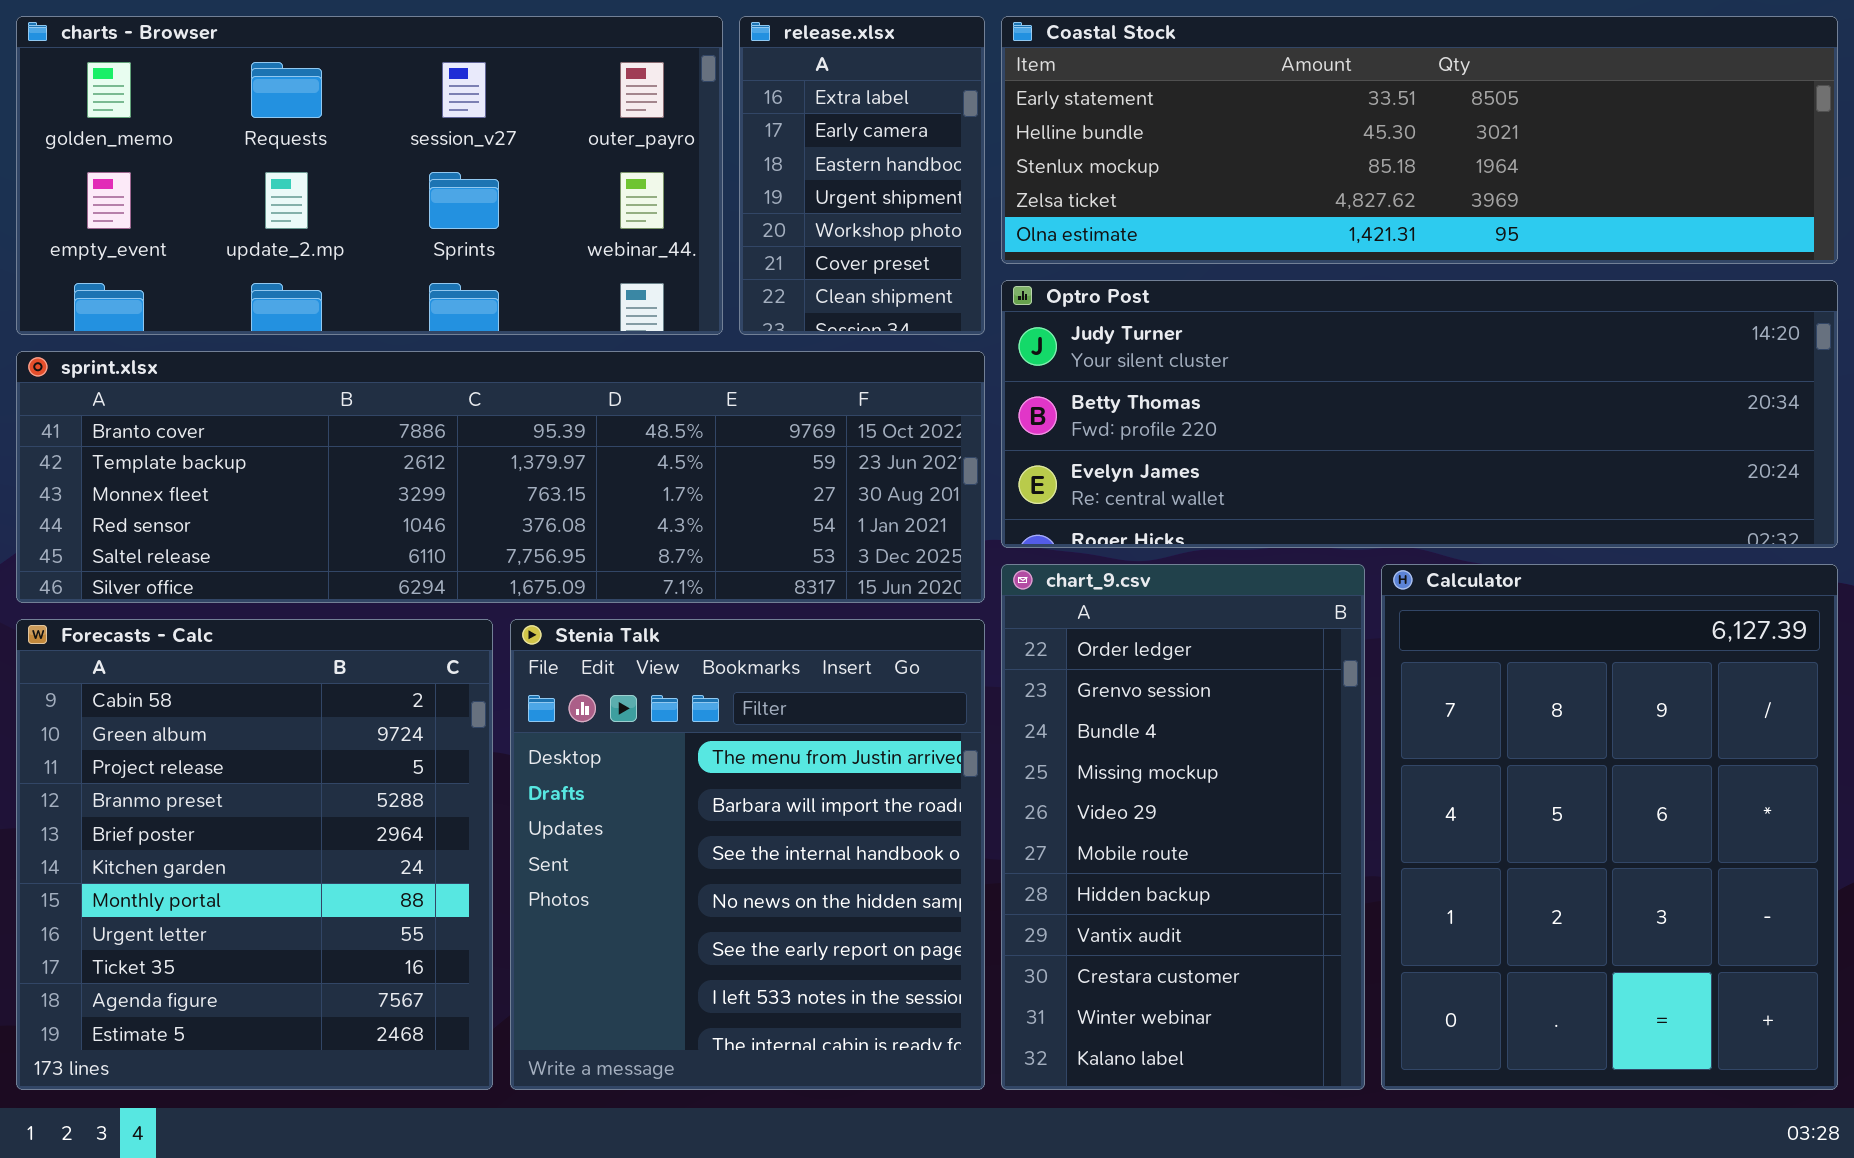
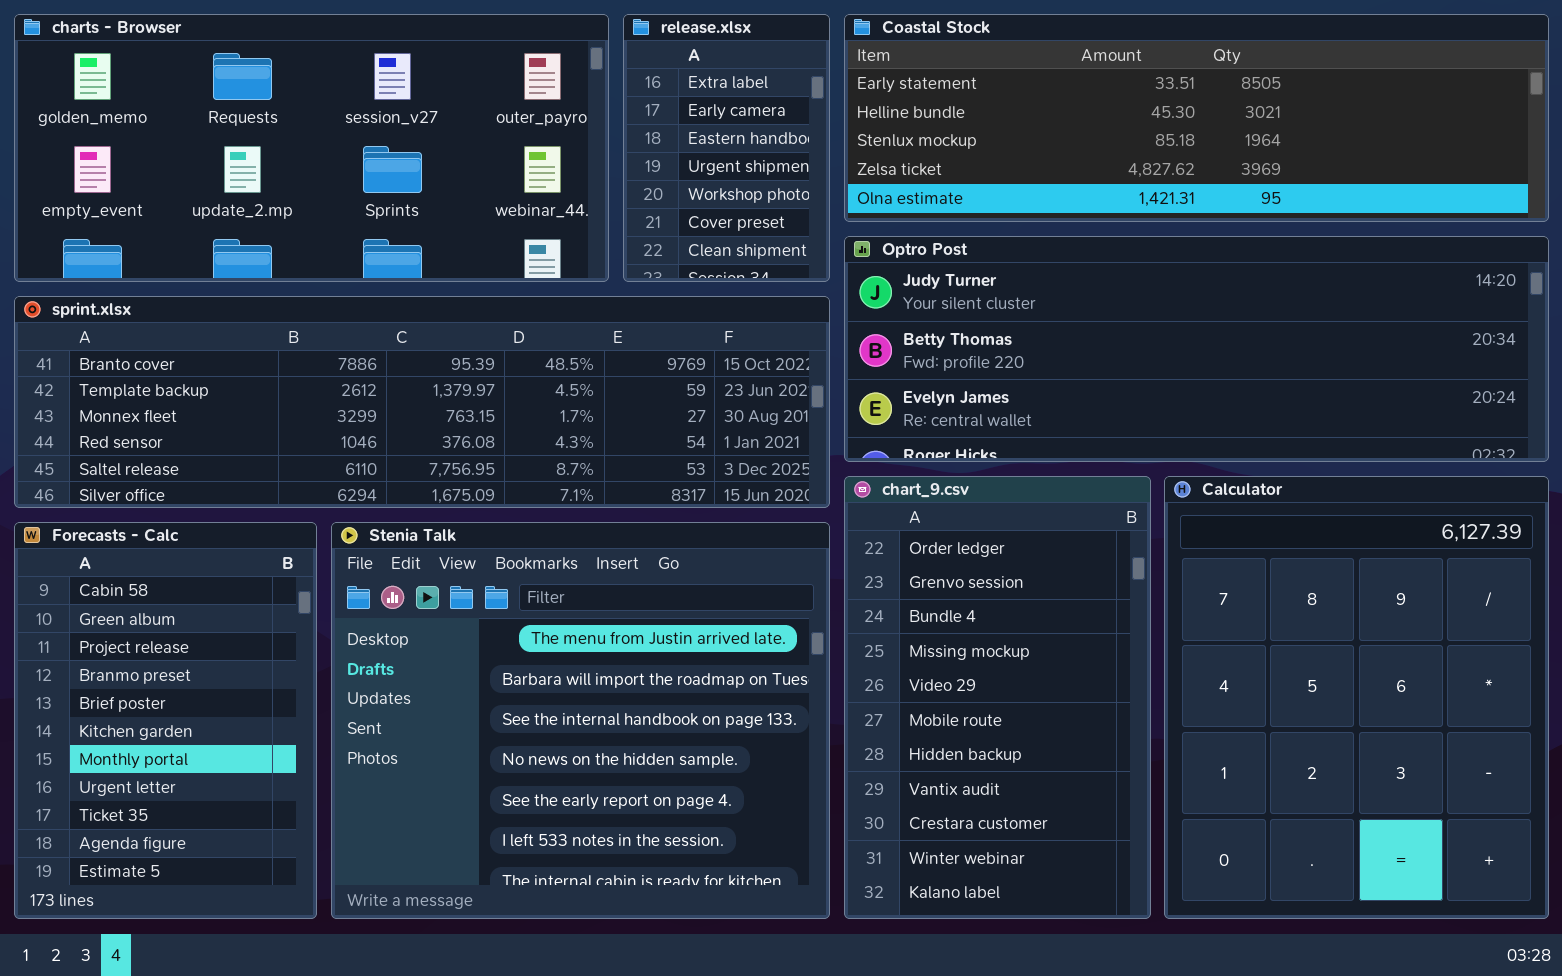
Forecasts - Calc: [16,619,493,1090] -> [14,522,317,919], resized
Stenia Talk: [510,619,985,1090] -> [331,522,830,919], resized

